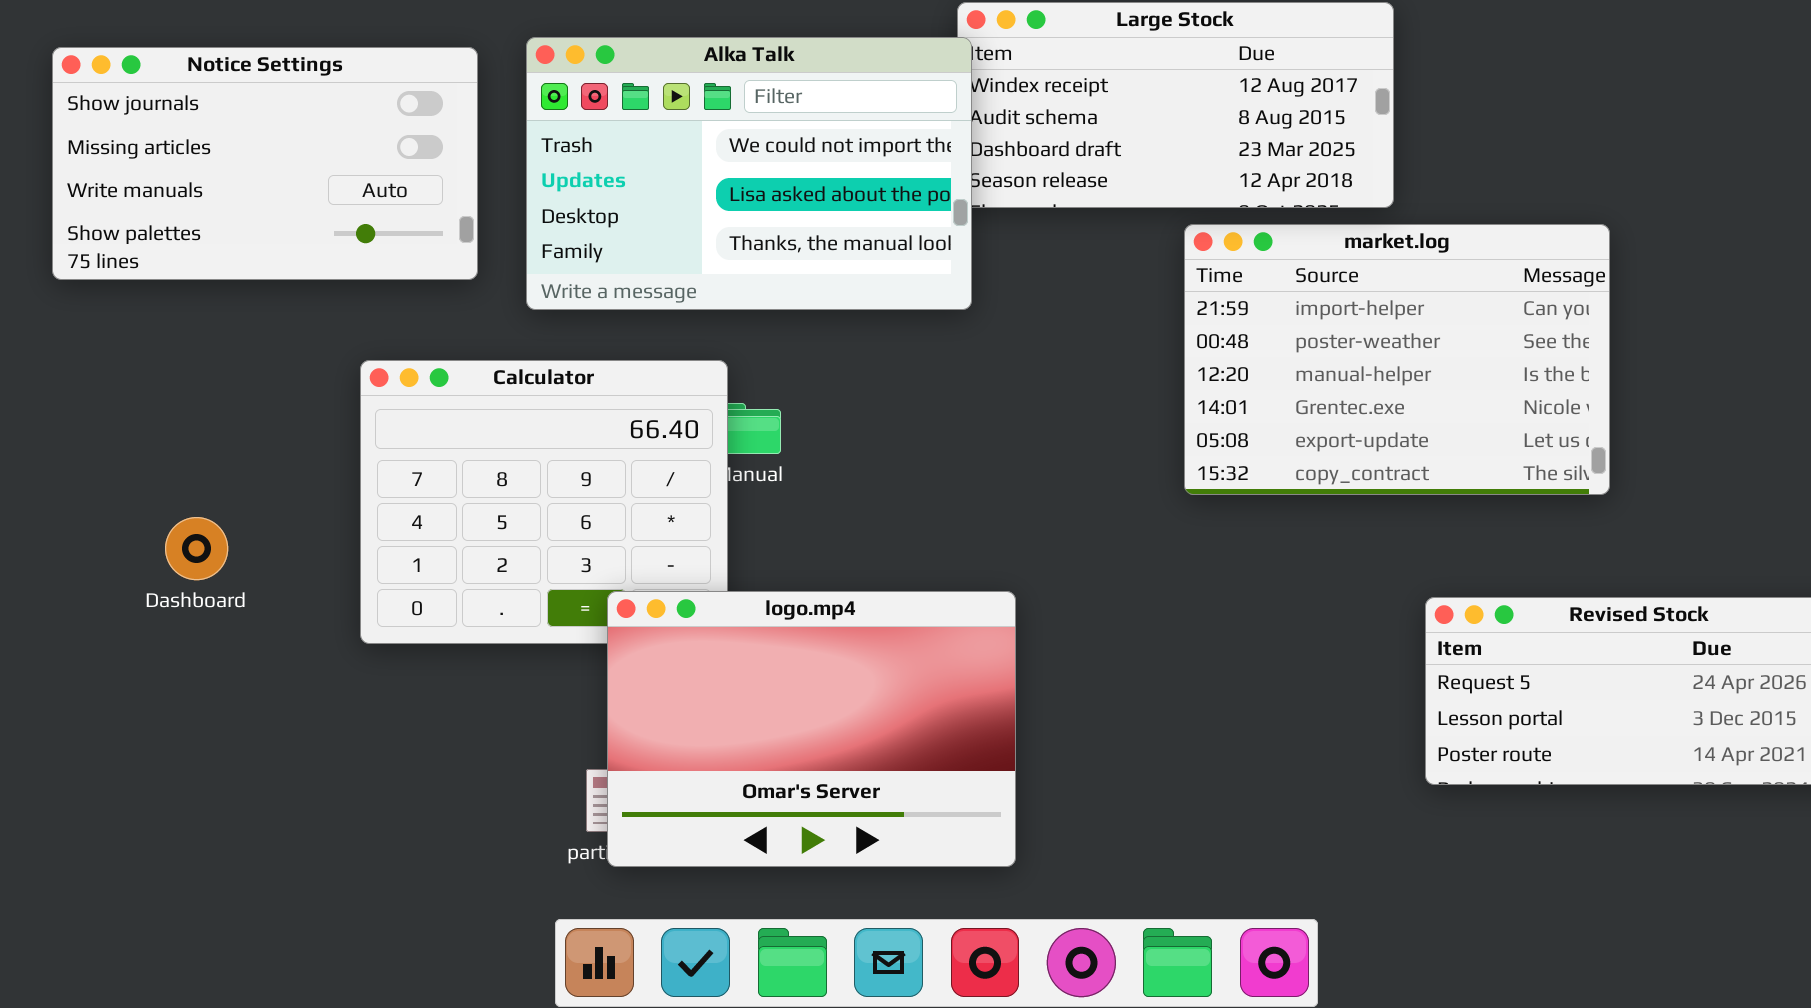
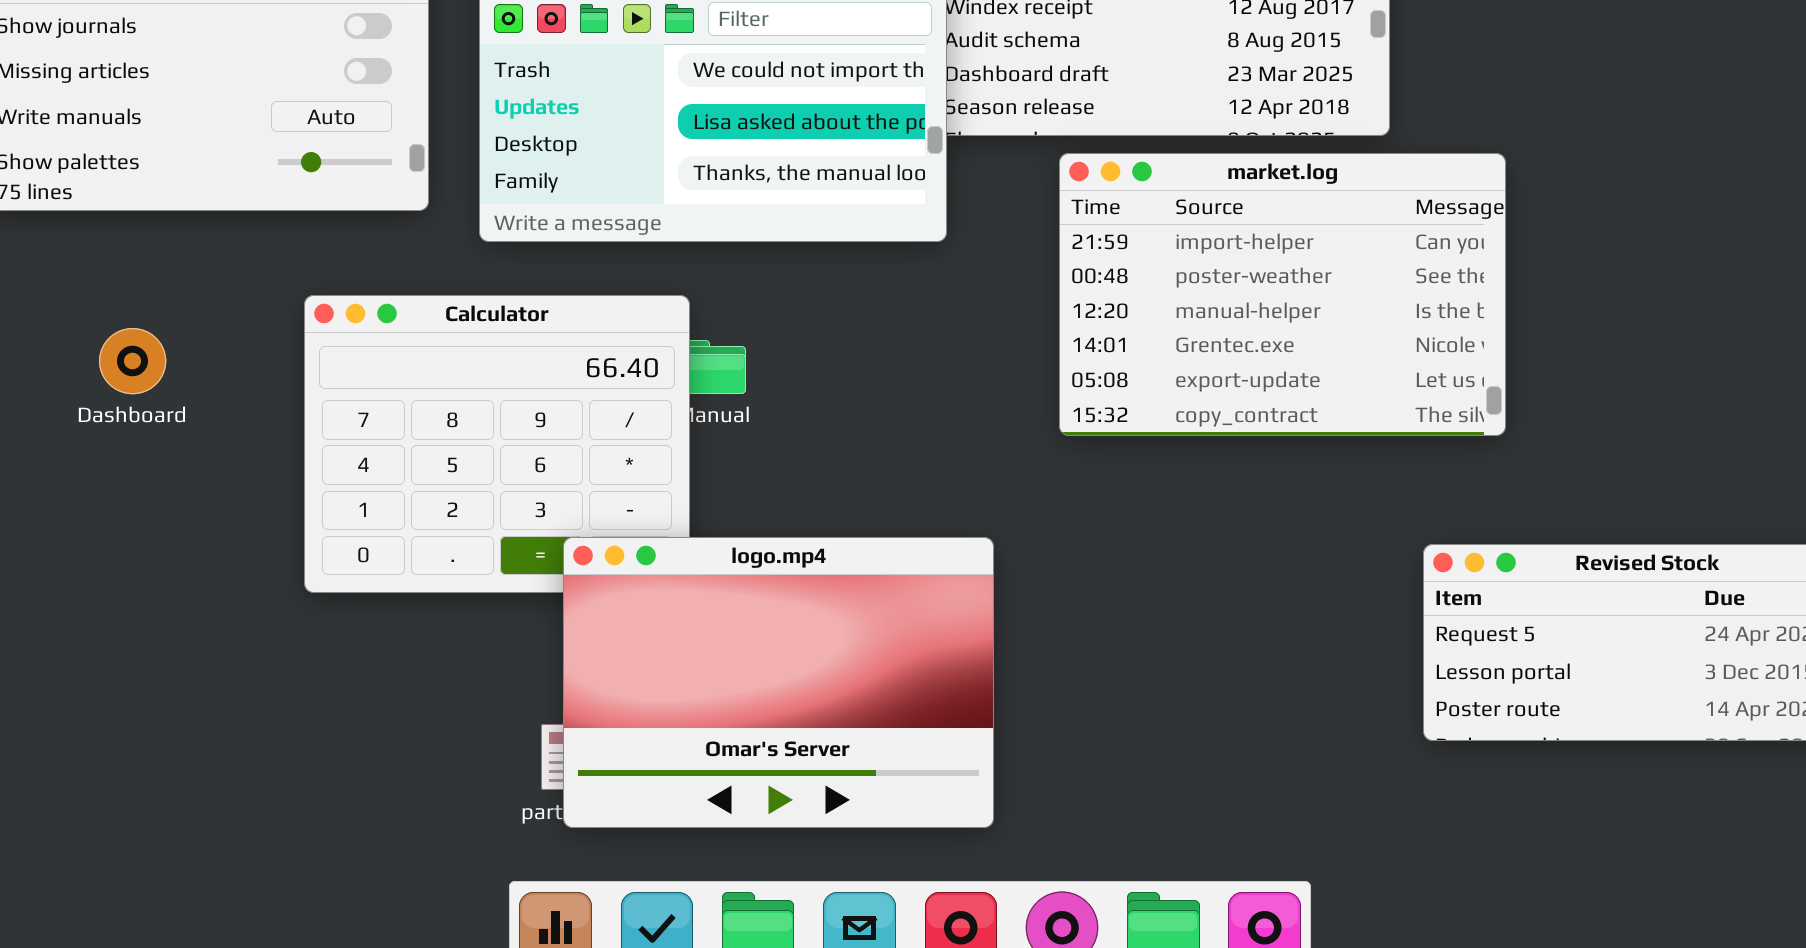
market.log: [1184,224,1610,495] -> [1059,153,1506,436], moved
Dashboard: [165,517,228,580] -> [99,328,166,394], moved

